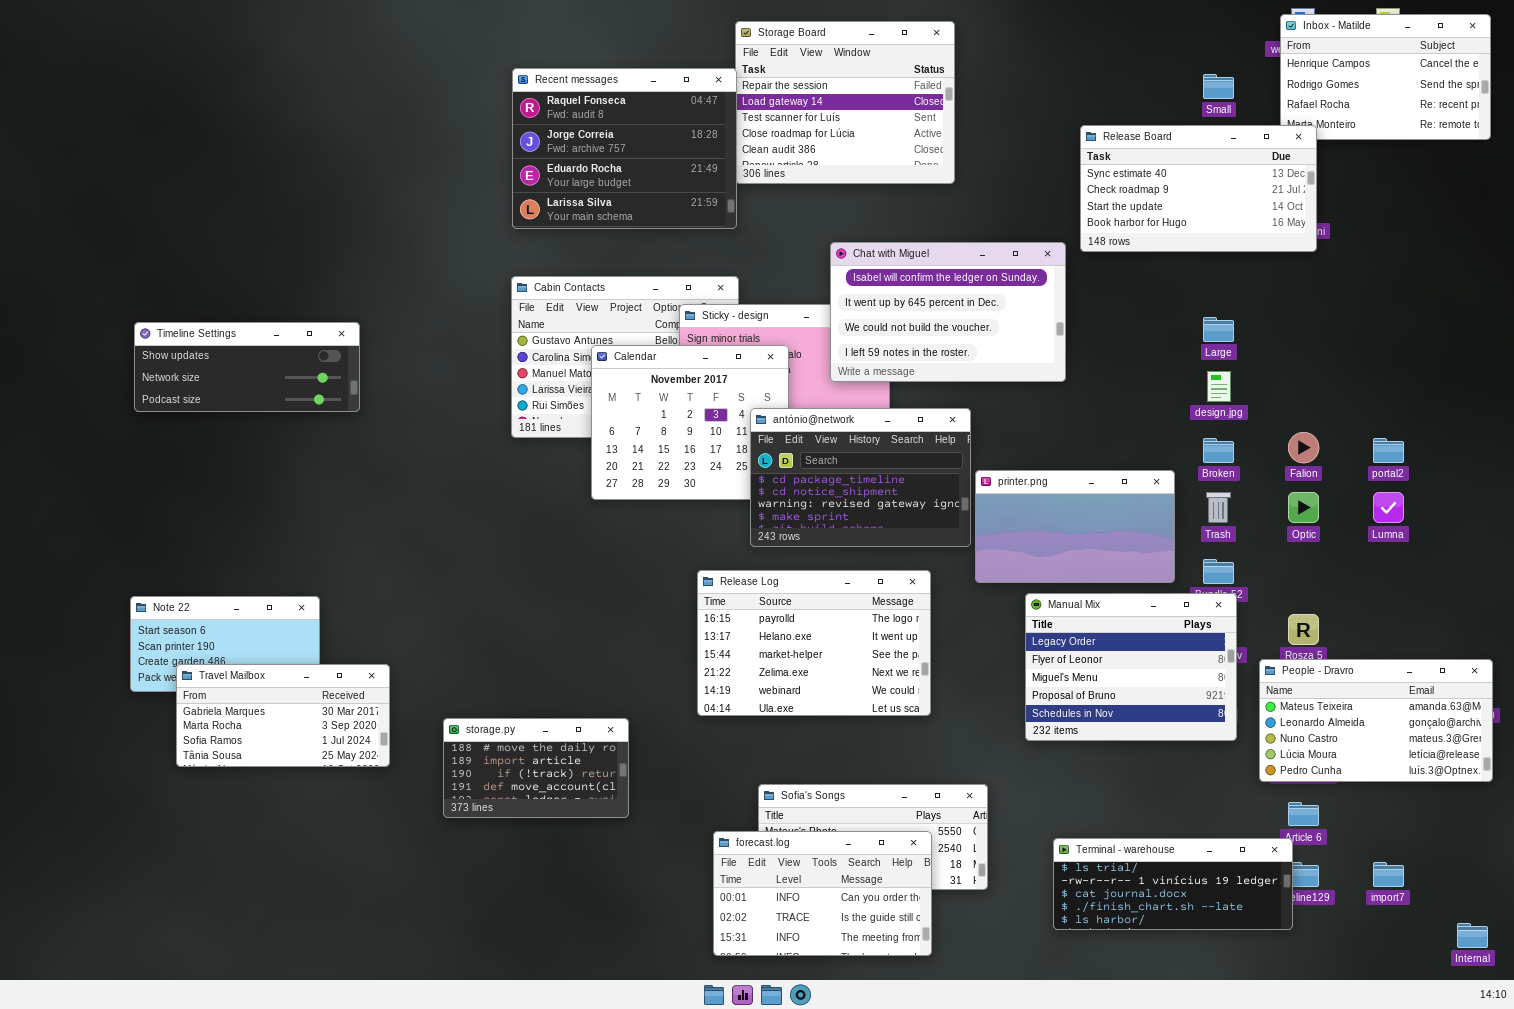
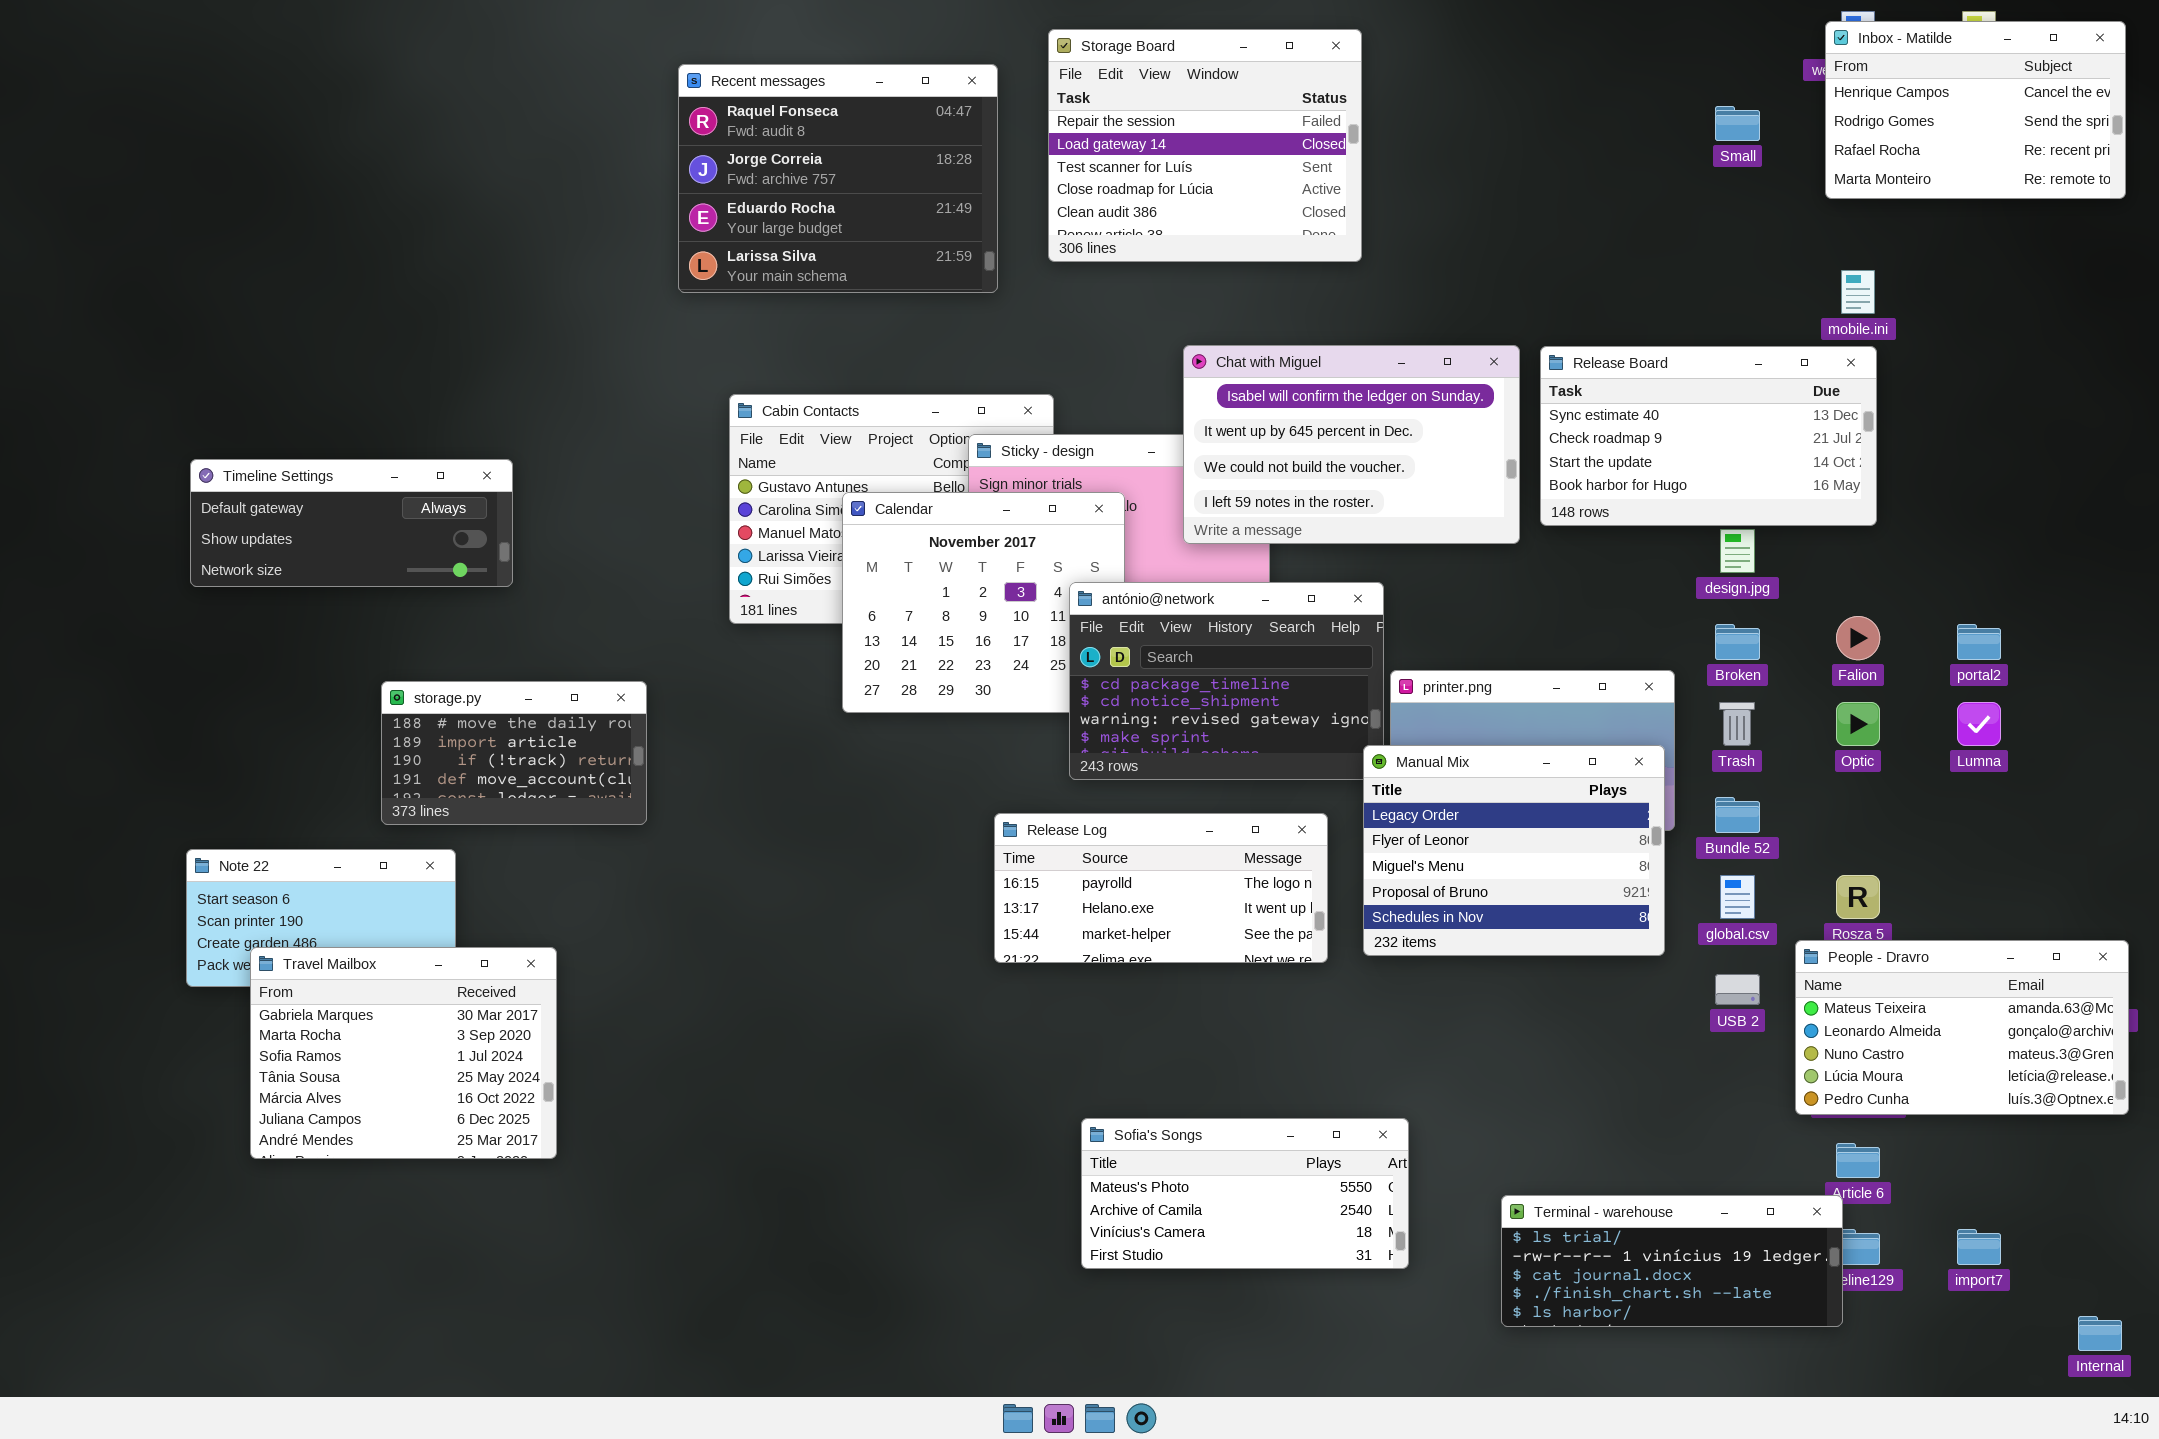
Recent messages: [512,68,737,229] -> [678,64,998,293], moved
Release Board: [1080,125,1317,252] -> [1540,346,1877,526], moved
Timeline Settings: [134,322,360,412] -> [190,459,513,587], scrolled up 1 row
Release Log: [697,570,931,716] -> [994,813,1328,963], resized
Manual Mix: [1025,593,1237,741] -> [1363,745,1665,956], moved
Travel Mailbox: [176,664,390,767] -> [250,947,557,1159], resized
storage.py: [443,718,629,818] -> [381,681,647,825], moved
forecast.log: [713,831,932,956] -> none, closed

